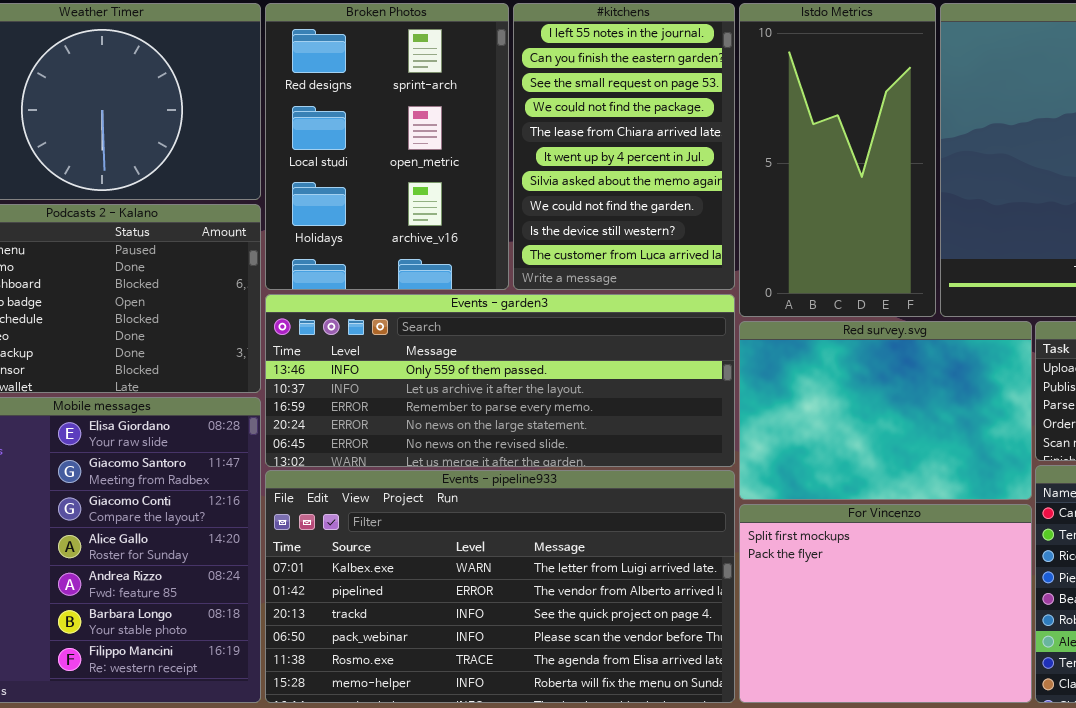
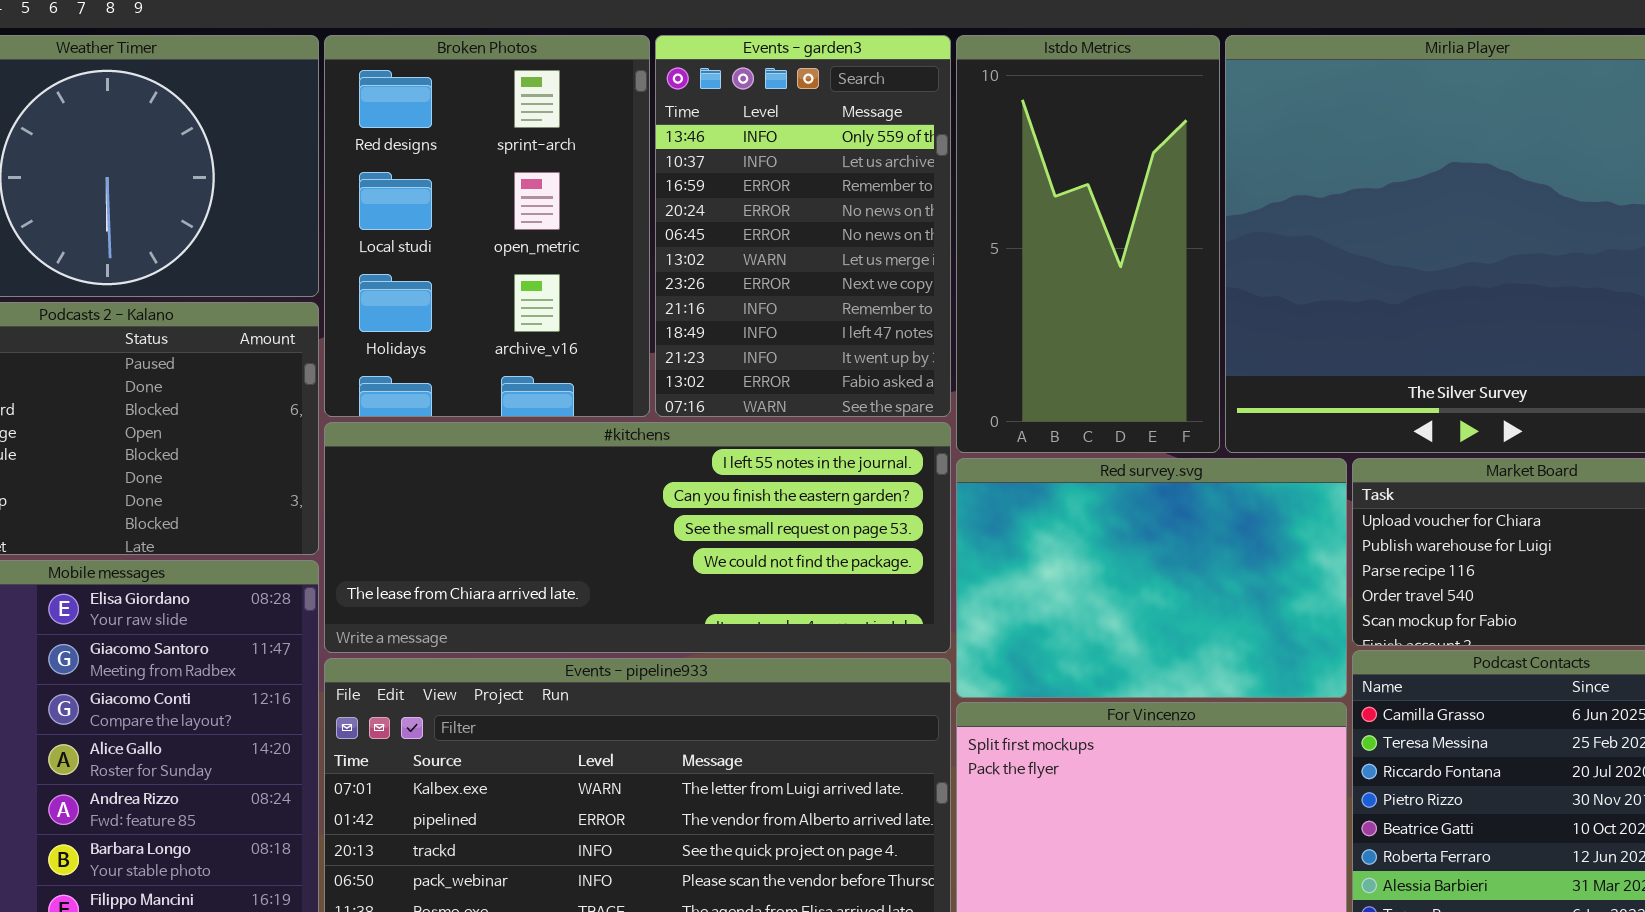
#kitchens: [513,3,735,290] -> [324,422,951,653], moved, resized
Events - garden3: [265,294,735,467] -> [655,35,951,417], moved, resized

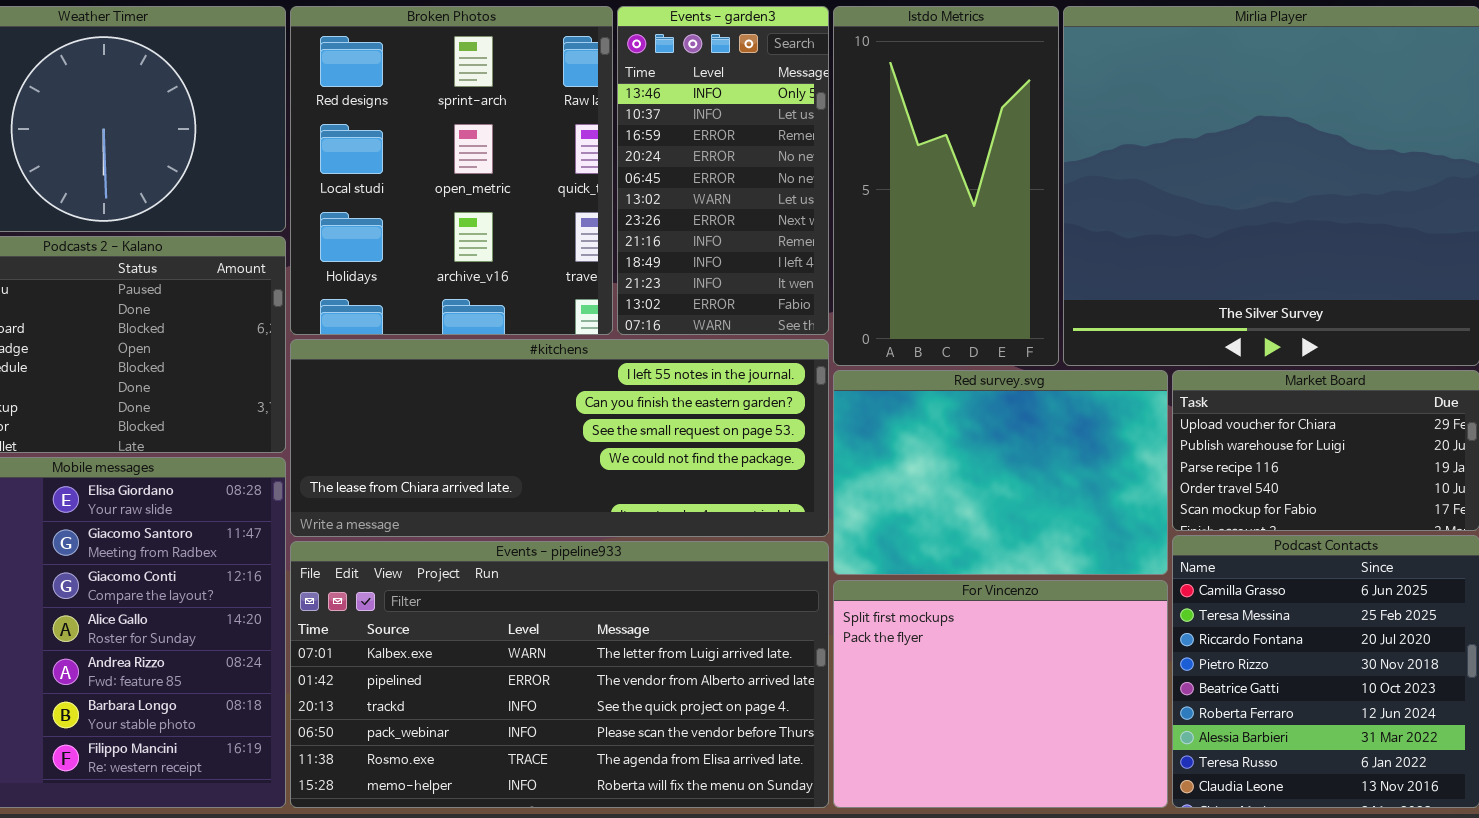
Broken Photos: [324,35,650,417] -> [290,6,613,335], resized
Events - garden3: [655,35,951,417] -> [617,6,829,335], resized

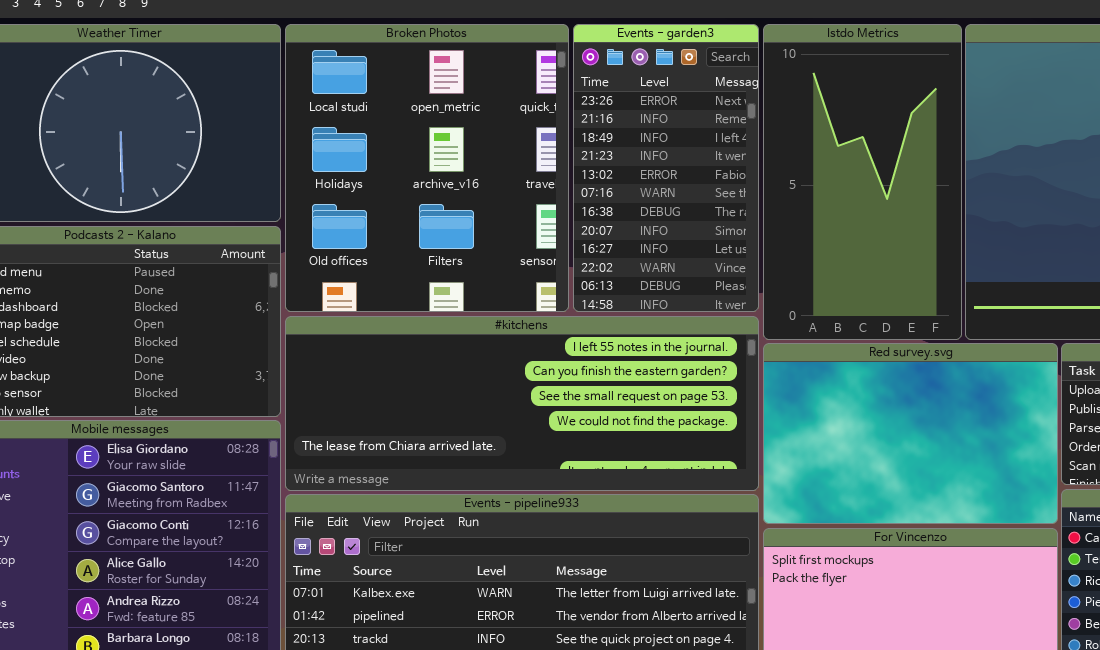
Broken Photos: [290,6,613,335] -> [285,24,569,312], scrolled down 1 row
Events - garden3: [617,6,829,335] -> [573,24,759,312], scrolled down 6 rows

